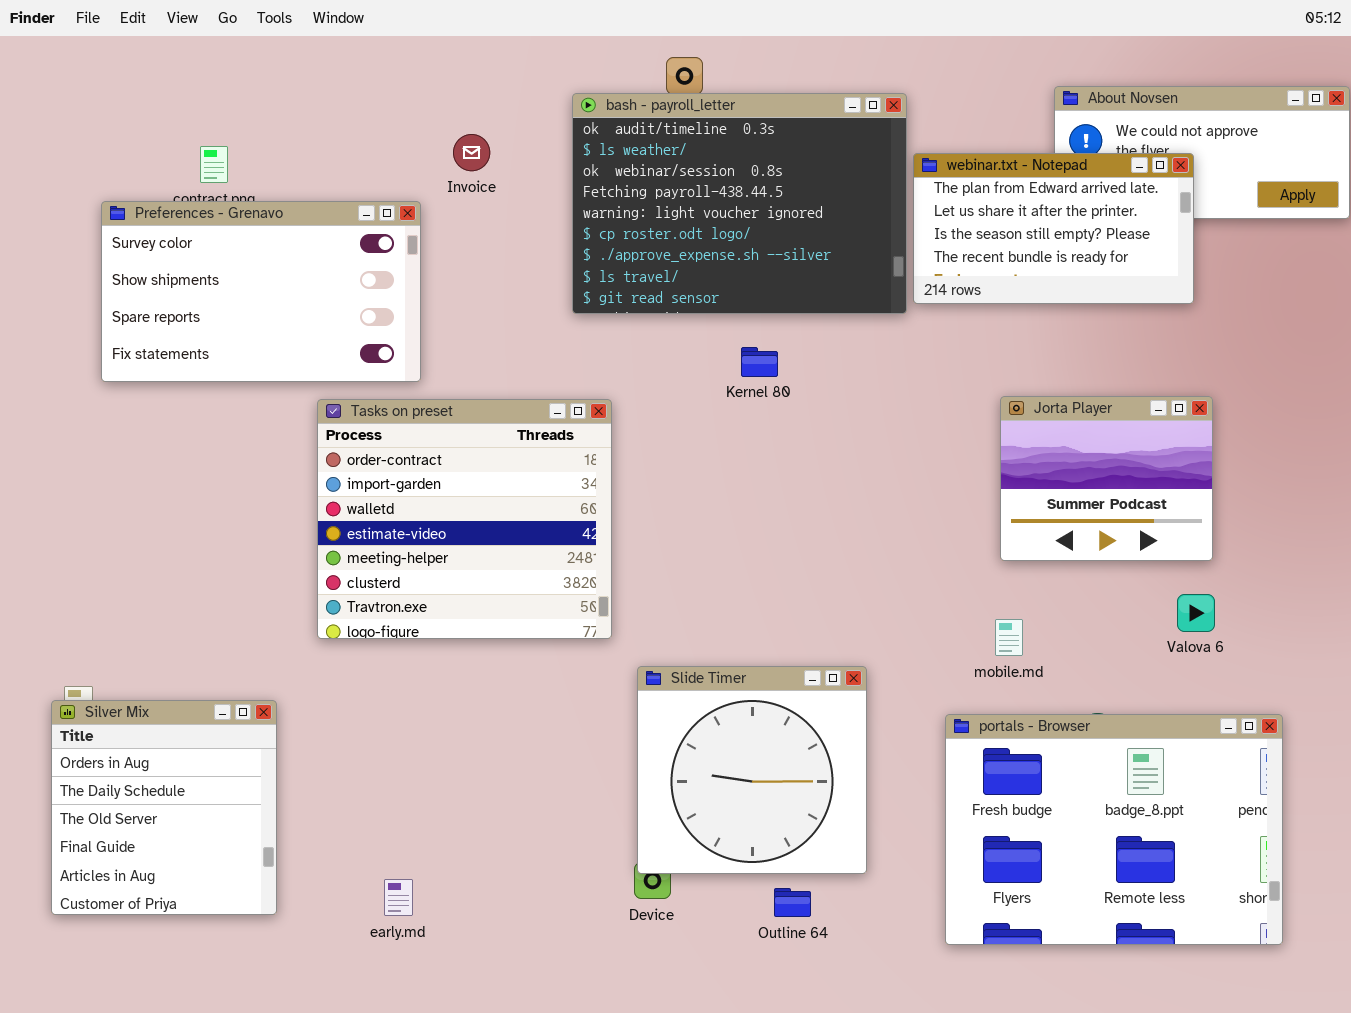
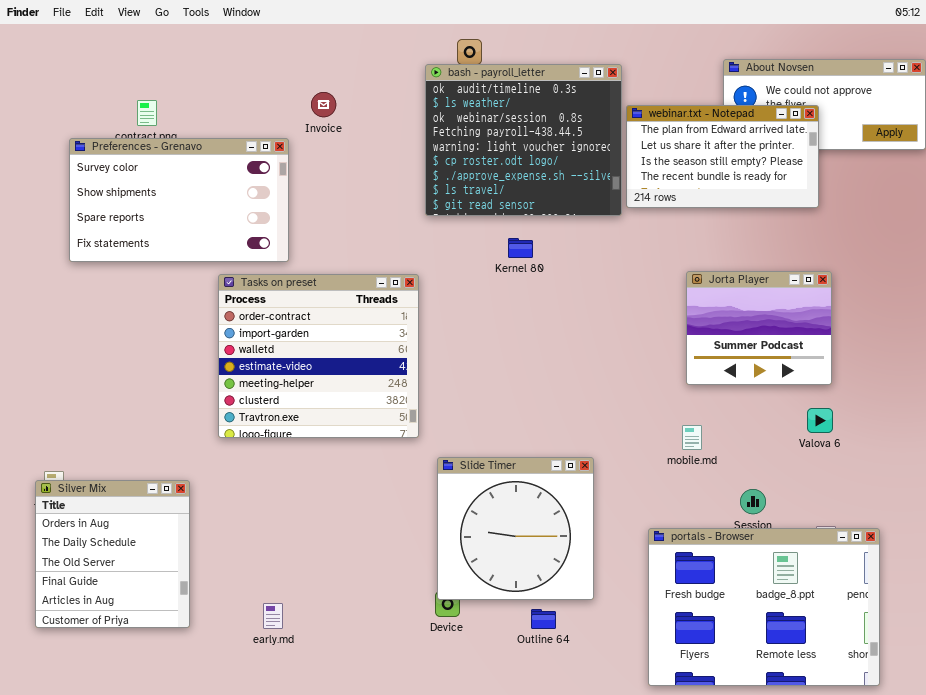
bash - payroll_letter: [572,93,907,314] -> [425,64,622,216], resized
portals - Browser: [945,714,1283,945] -> [648,528,880,686], moved

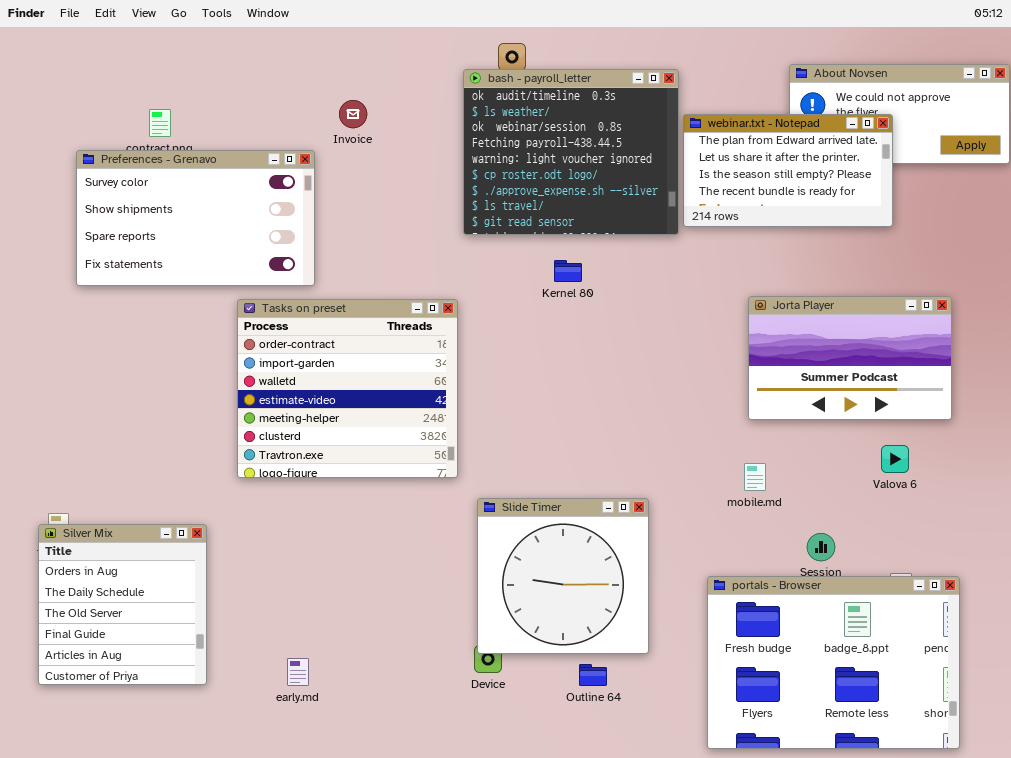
Jorta Player: [686,271,832,385] -> [748,296,952,420], resized

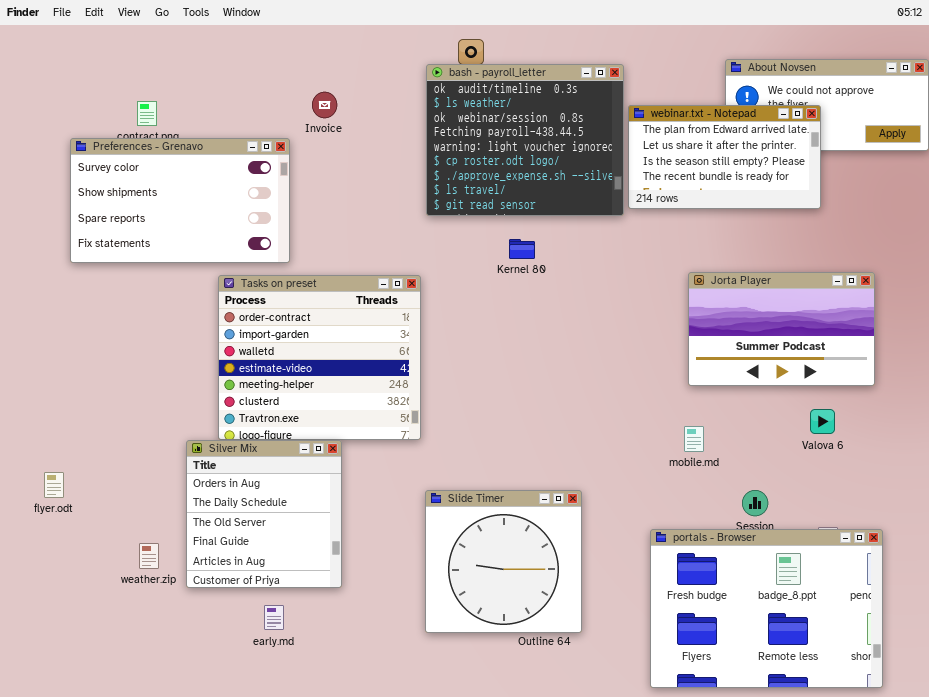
Slide Timer: [477,498,649,654] -> [425,490,582,633], moved
Silver Mix: [38,524,207,685] -> [186,440,342,588], moved

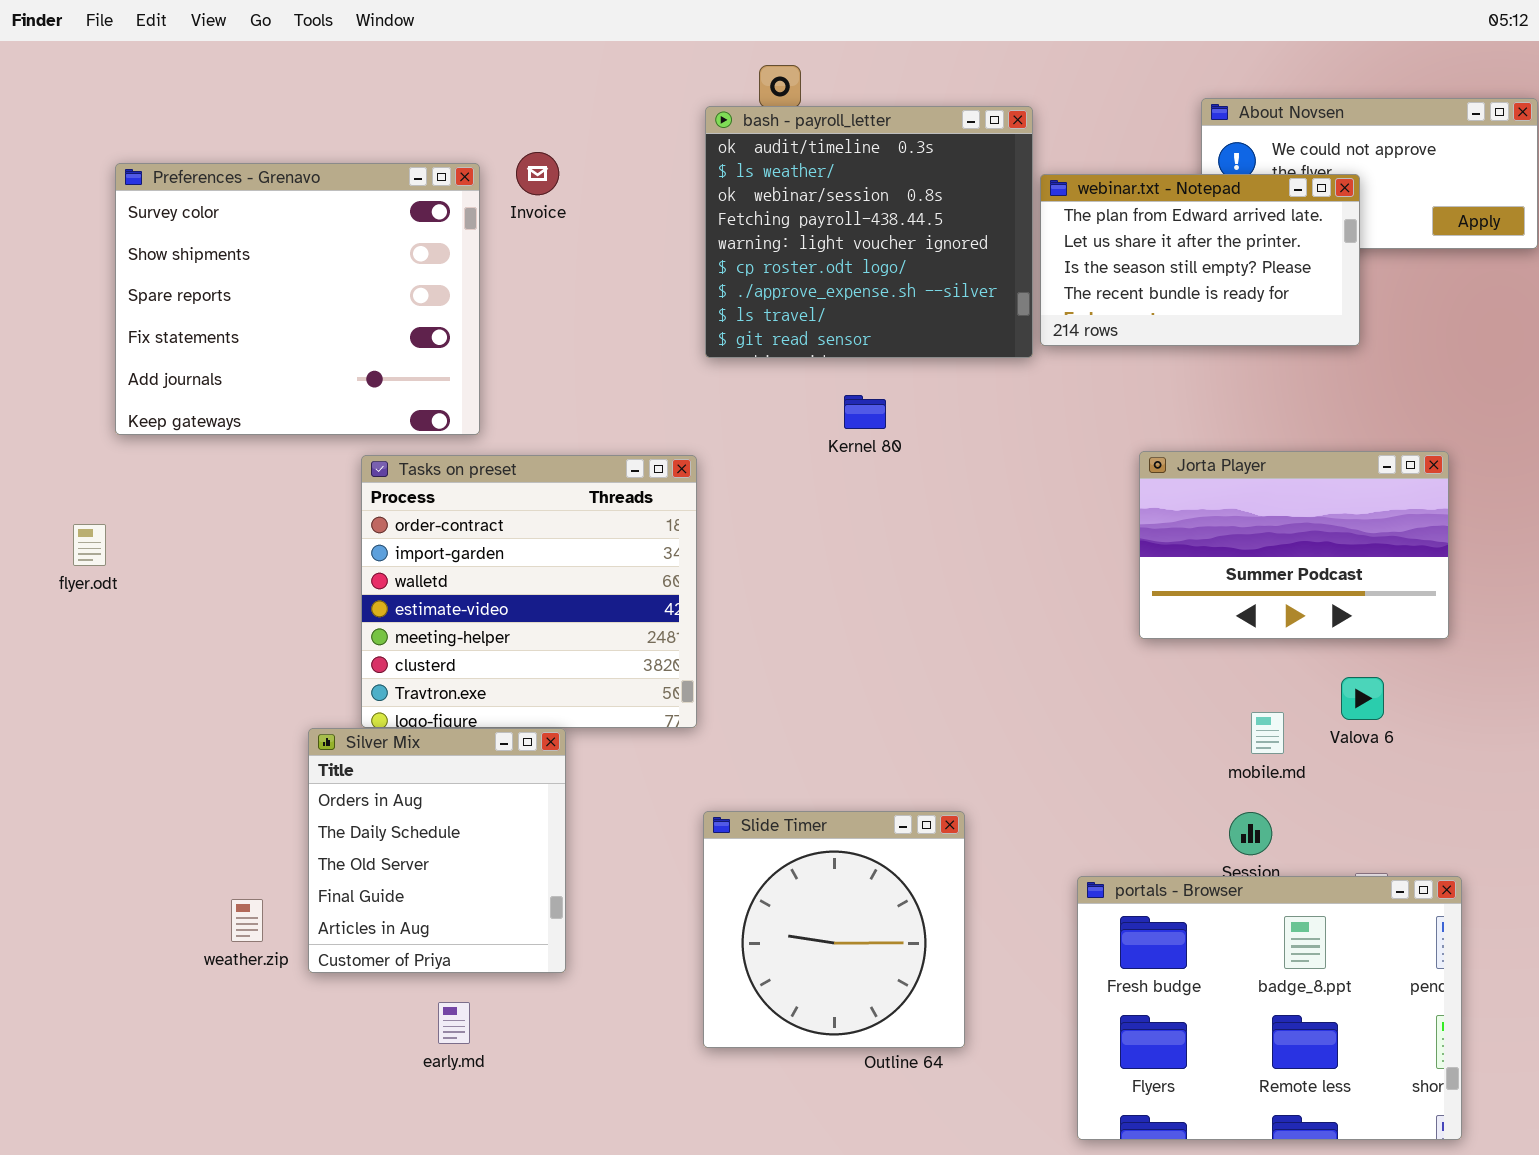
Preferences - Grenavo: [70,138,290,263] -> [115,163,480,435], resized
mobile.md: [684,426,704,452] -> [1251,712,1284,754], moved
flyer.odt: [44,472,64,498] -> [73,524,106,566], moved

